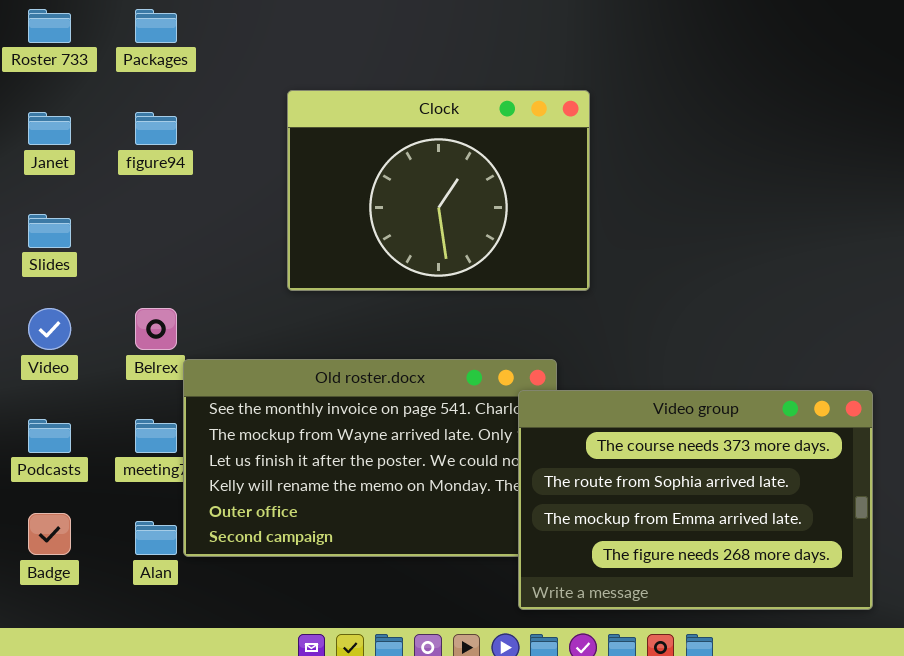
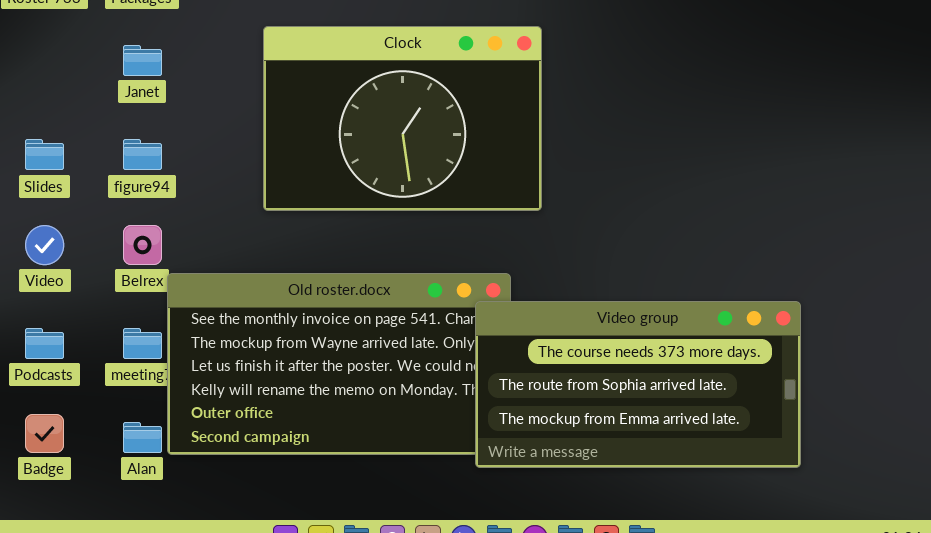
Janet: [28,112,71,145] -> [123,45,162,76], moved
figure94: [135,112,177,145] -> [123,139,162,170], moved
Video group: [518,390,873,610] -> [475,301,801,468], resized

